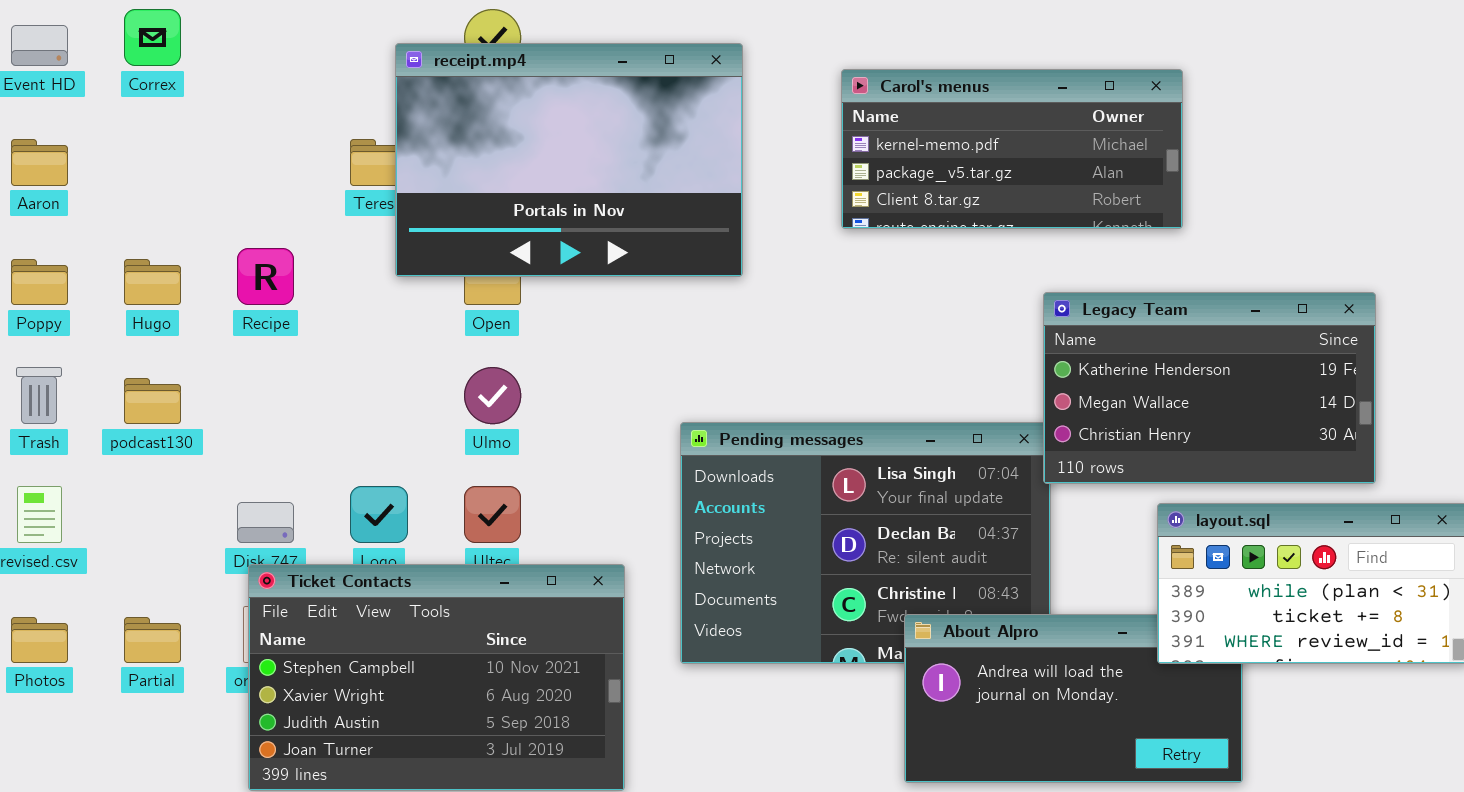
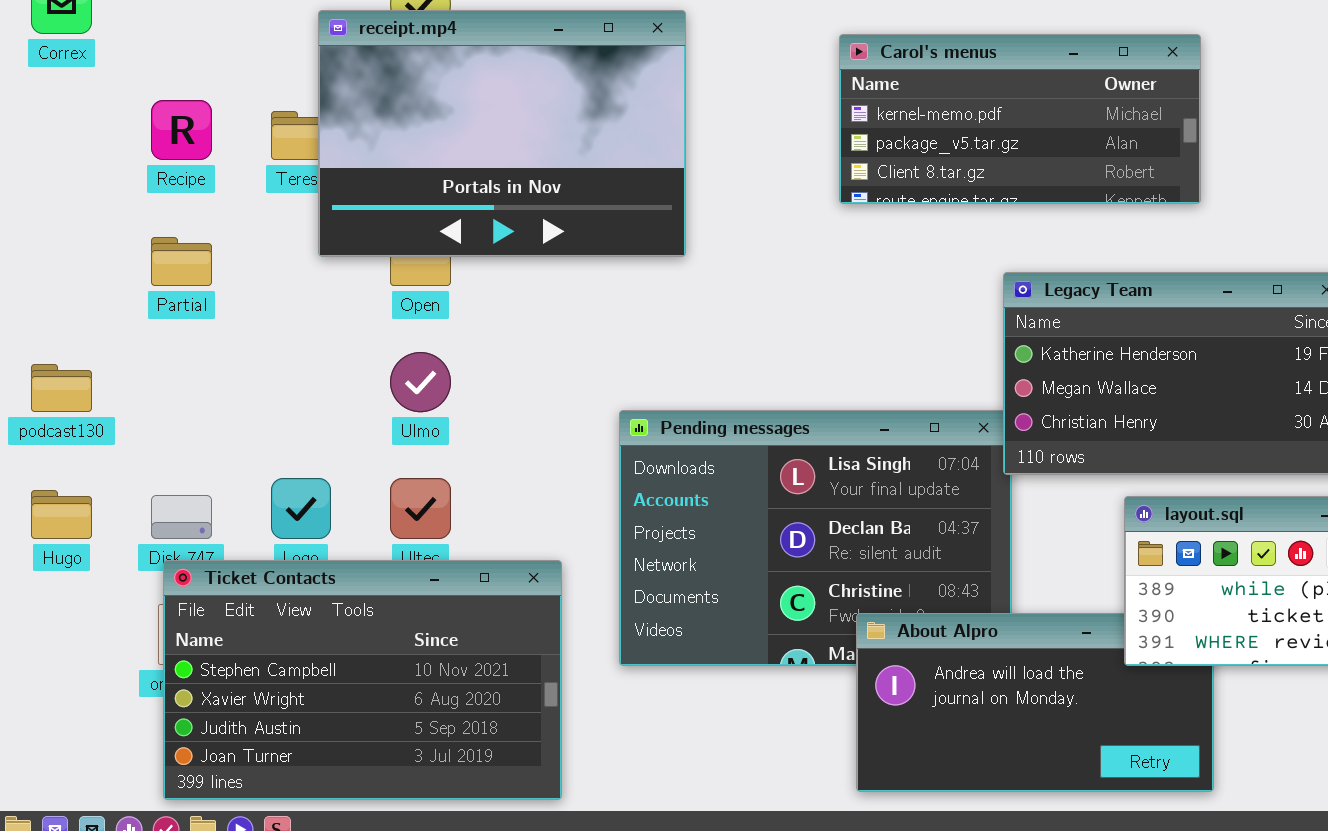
Carol's menus: [841,69,1183,229] -> [839,34,1201,204], moved
Recipe: [237,248,294,305] -> [151,100,212,160], moved
Hugo: [124,259,181,305] -> [31,490,92,539], moved
Partial: [124,617,181,663] -> [151,237,212,286], moved

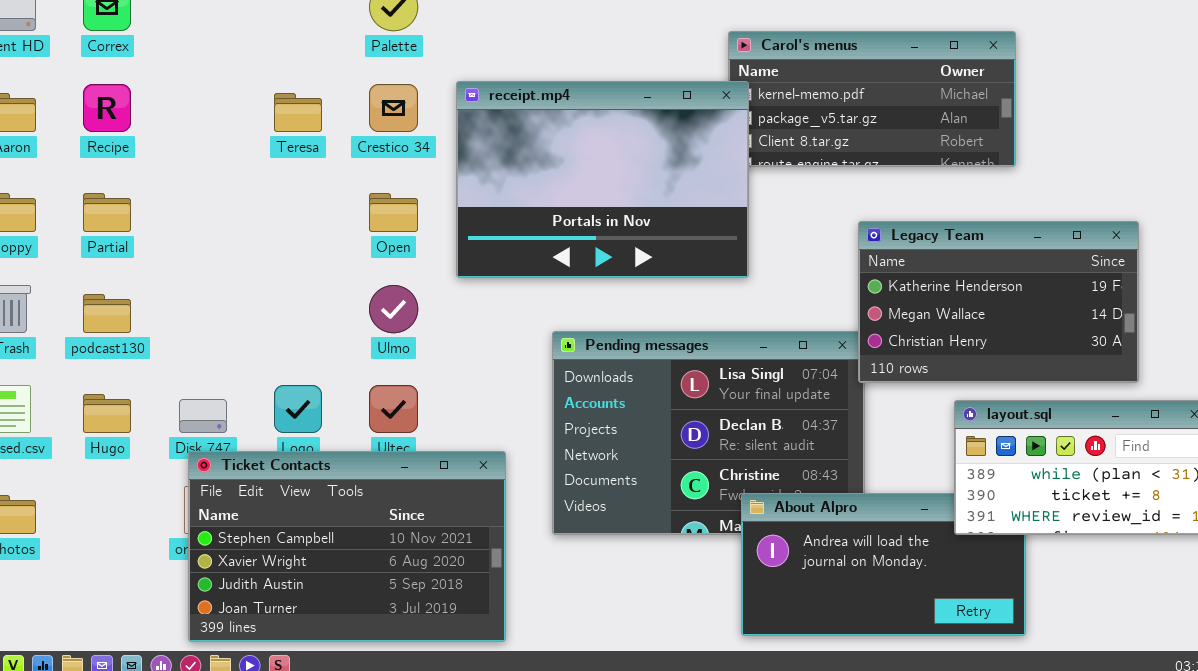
receipt.mp4: [318,10,686,257] -> [456,81,749,278], moved
Recipe: [151,100,212,160] -> [83,84,131,132], moved
Partial: [151,237,212,286] -> [83,193,131,232], moved

